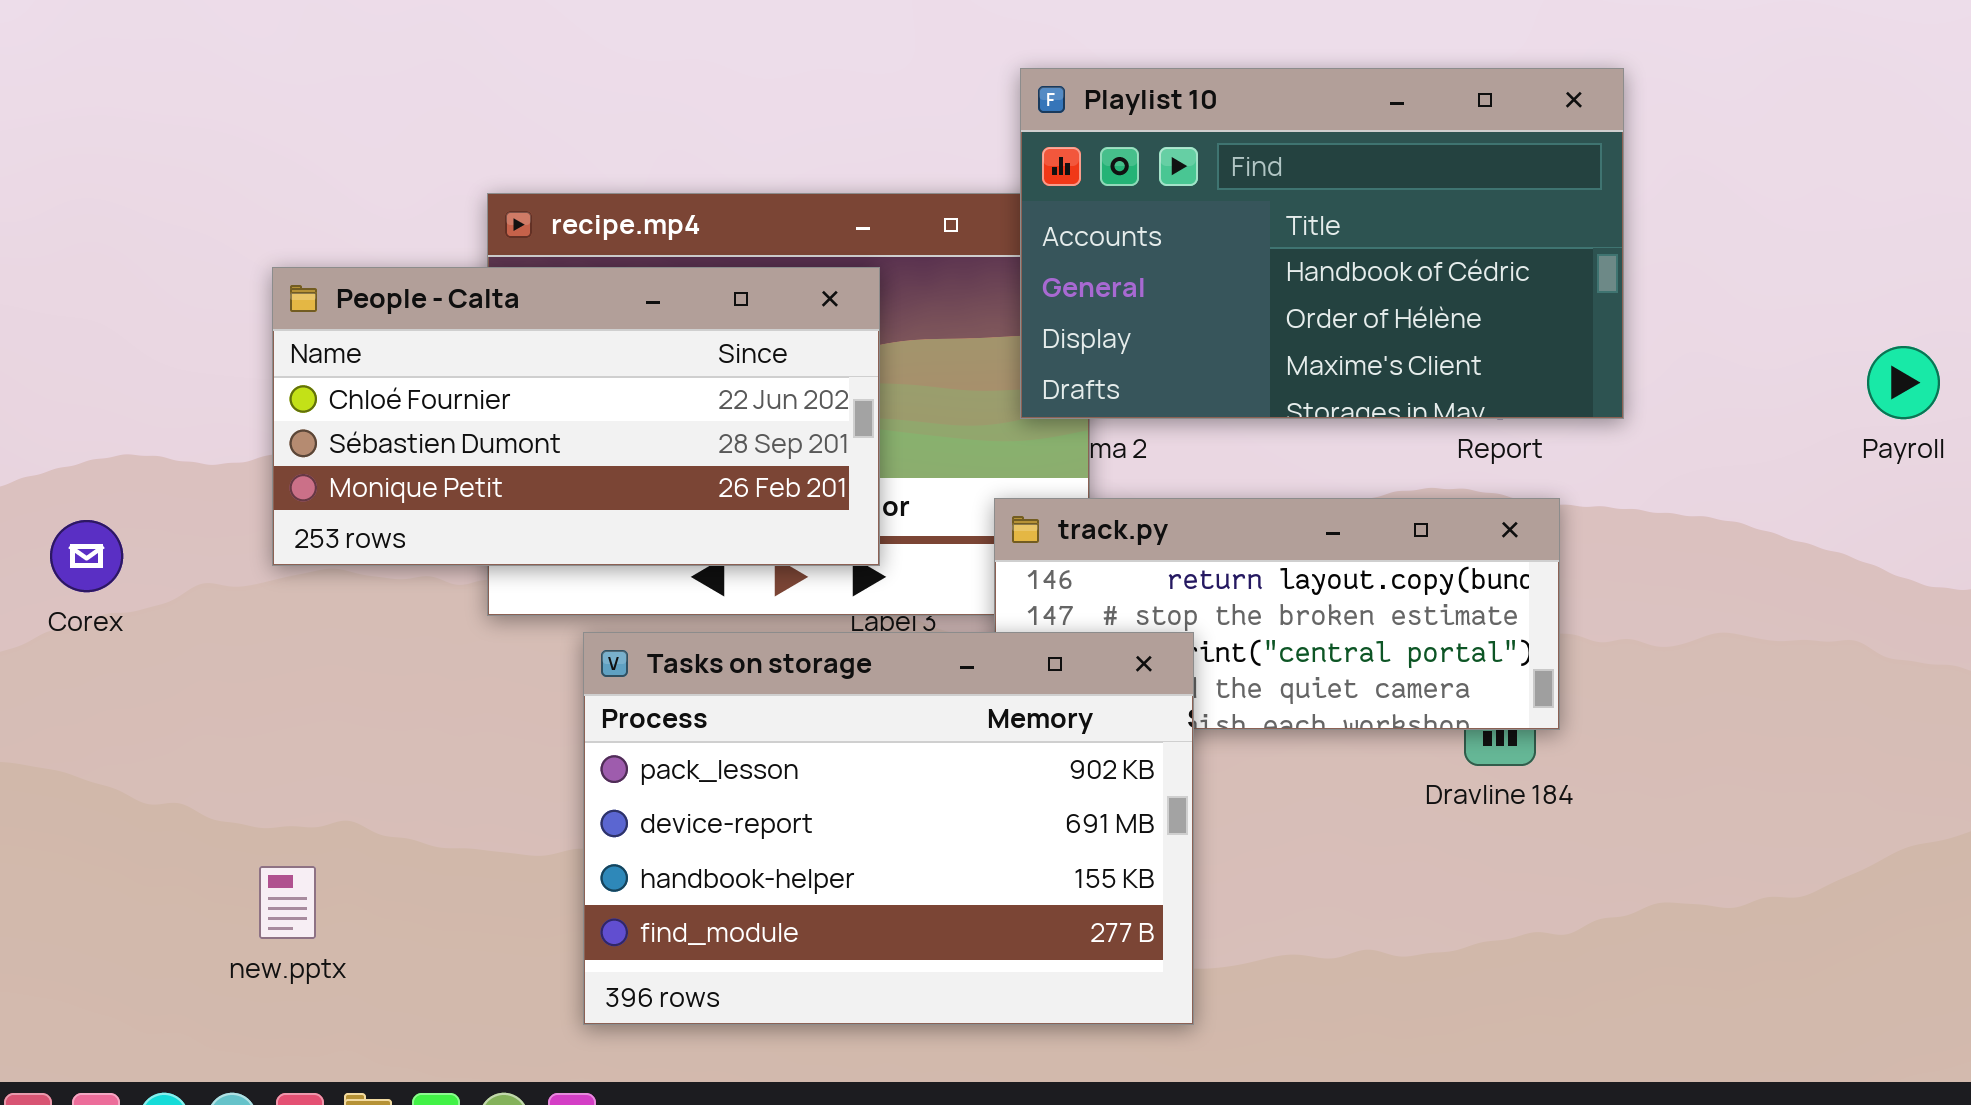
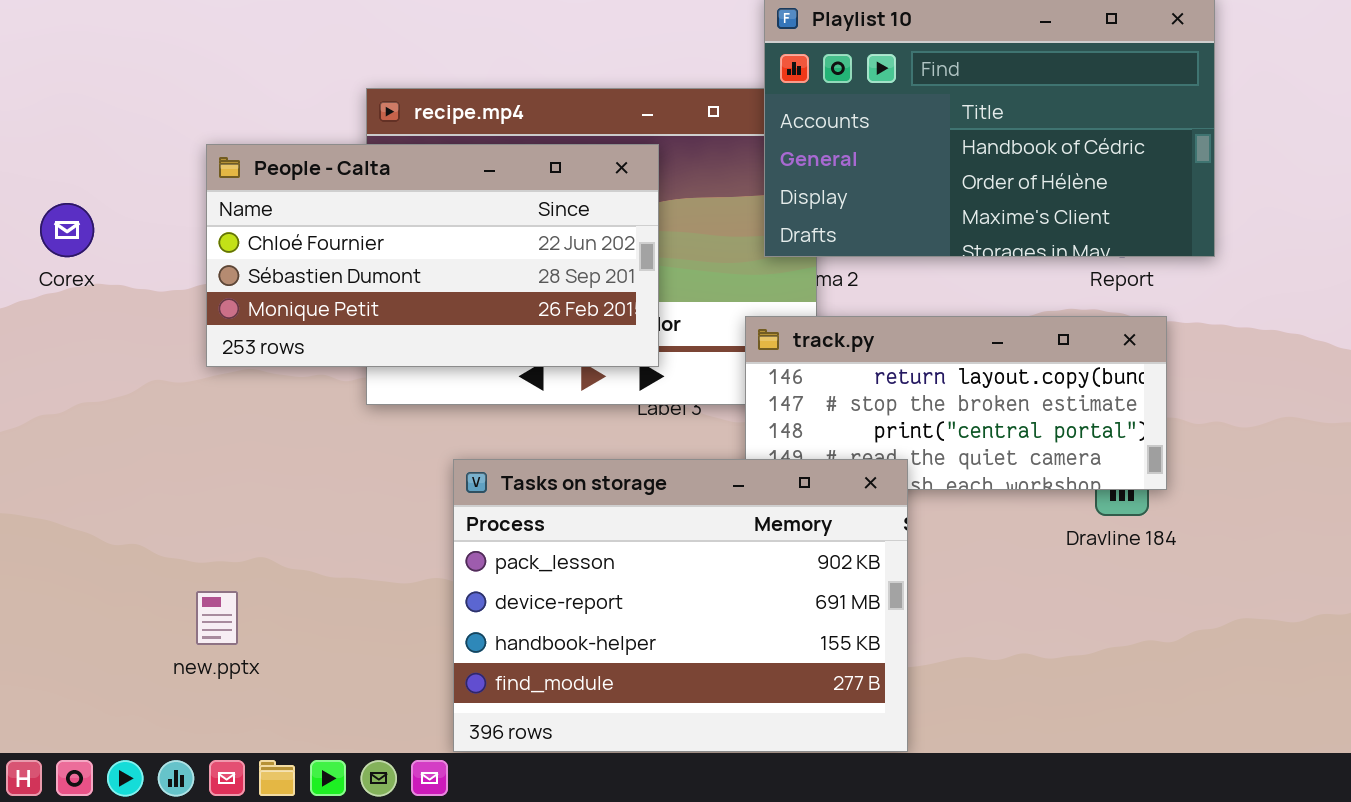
Corex: [50,520,123,592] -> [40,203,94,257], moved
Tasks on storage: [583,632,1194,1025] -> [453,459,908,752], moved

